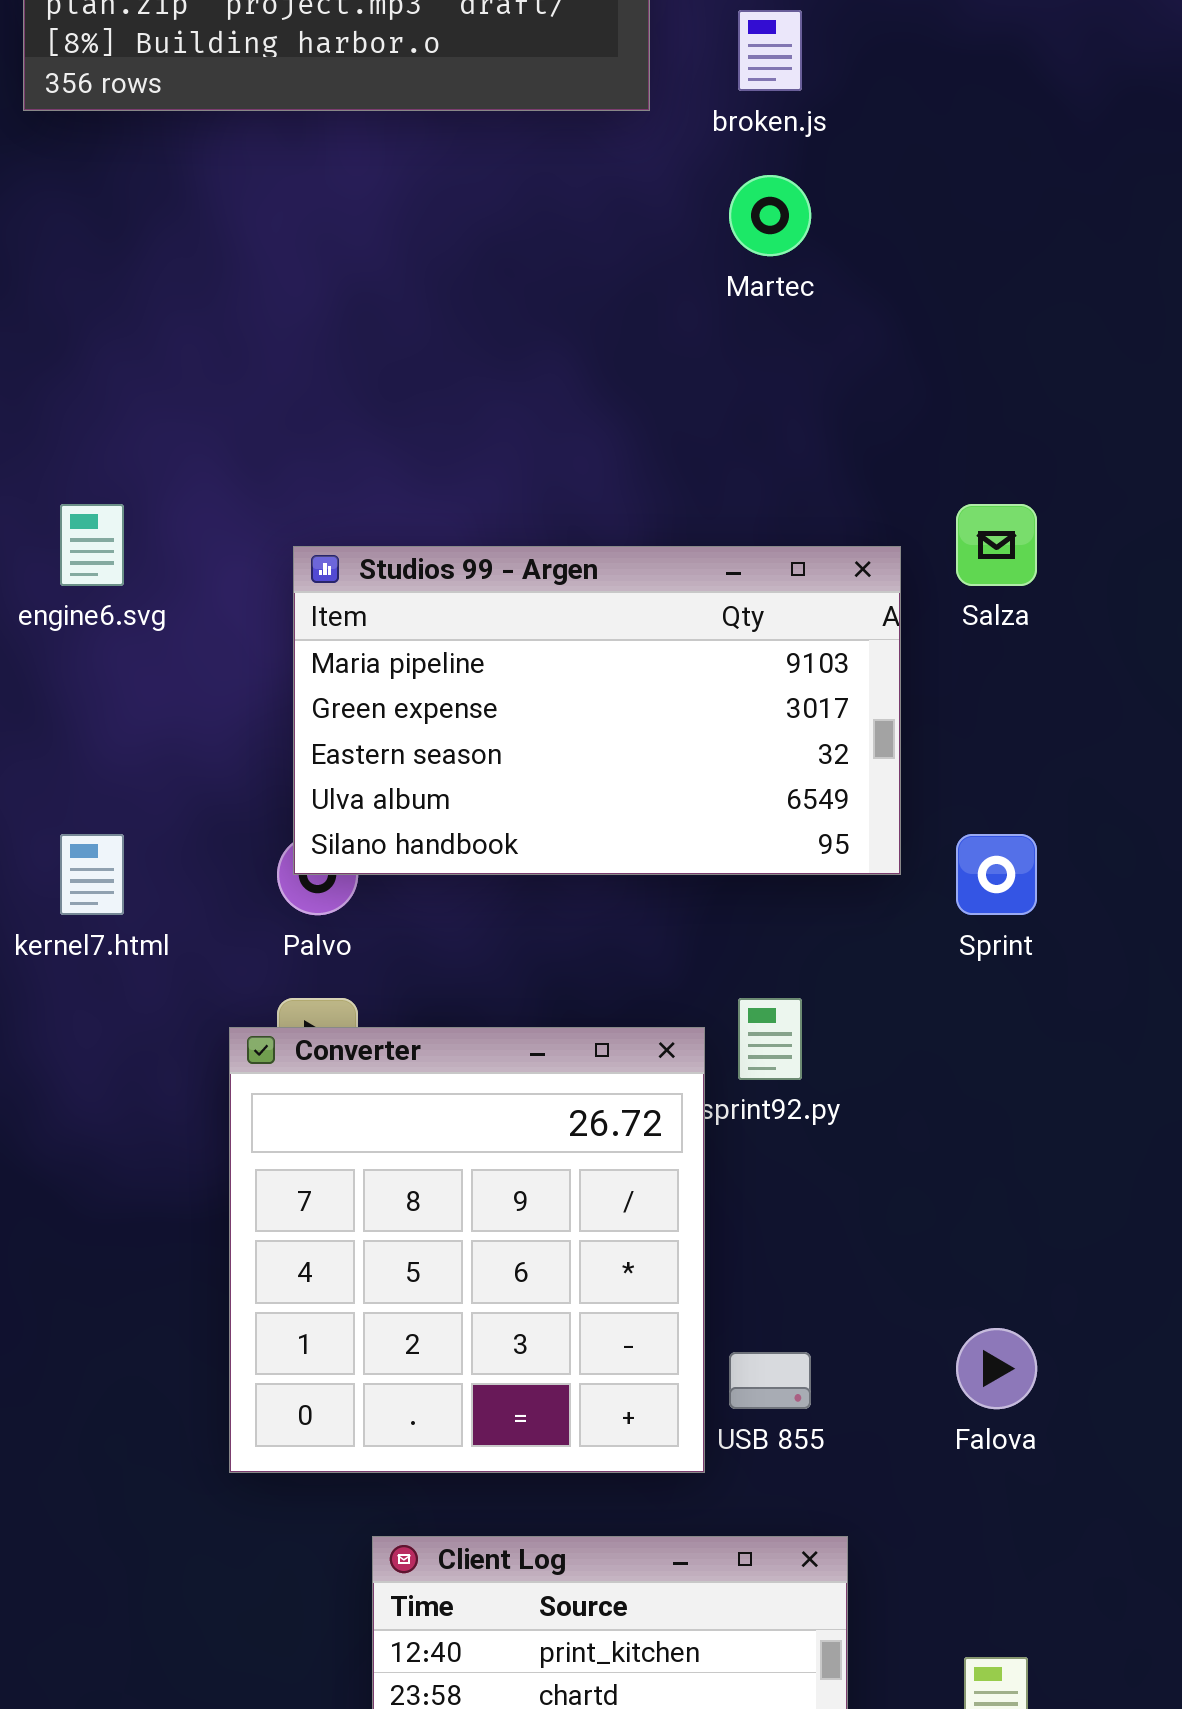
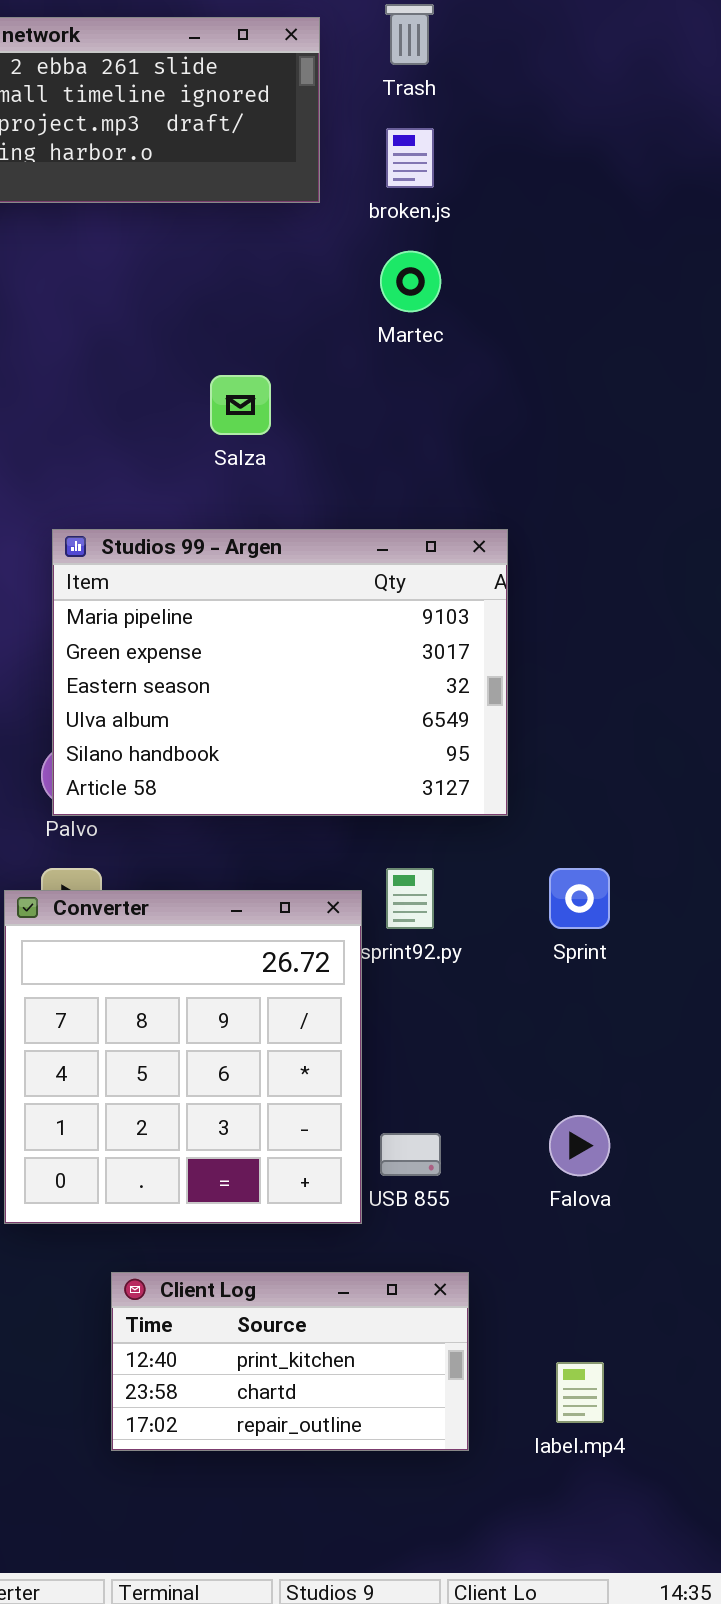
Salza: [956,504,1037,586] -> [210,375,271,435], moved
Studios 99 - Argen: [293,546,901,875] -> [52,529,508,816], resized
Sprint: [956,834,1037,915] -> [549,868,610,929], moved

